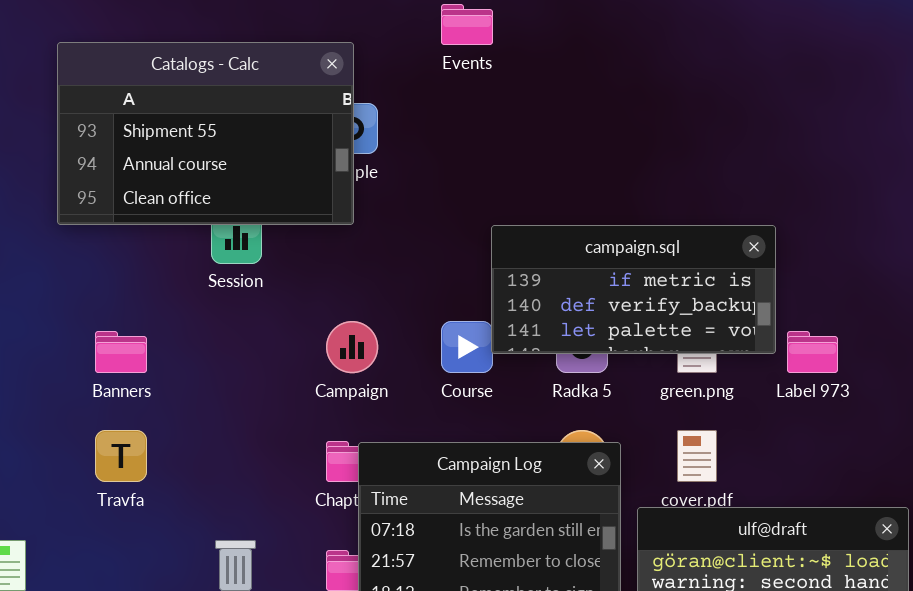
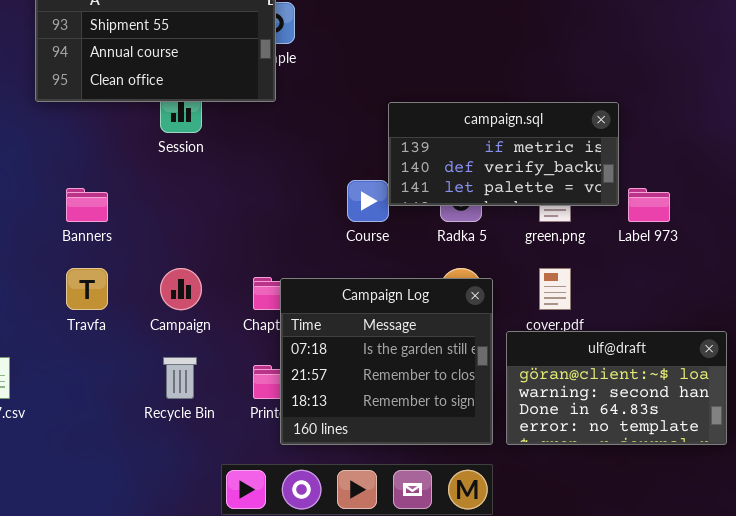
Campaign: [326,321,378,373] -> [160,268,202,310], moved

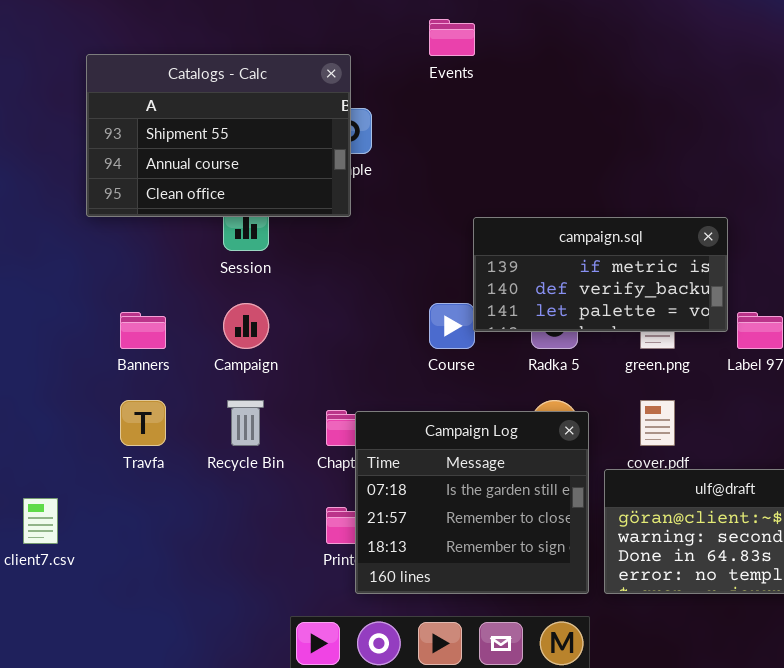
Campaign: [160,268,202,310] -> [223,303,269,349], moved
Recycle Bin: [163,357,197,399] -> [227,400,264,446], moved

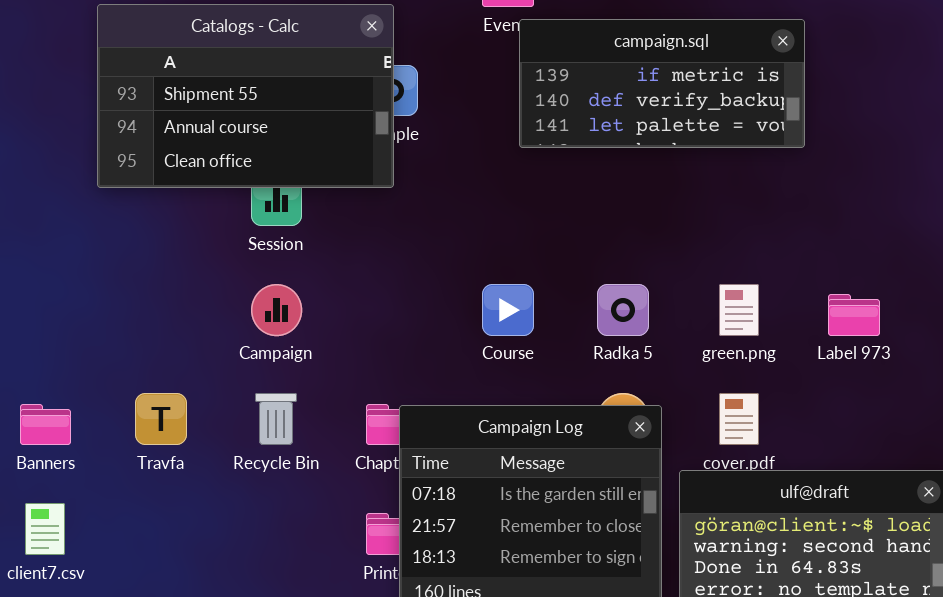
campaign.sql: [473,217,728,332] -> [519,19,805,148], moved
Banners: [120,312,166,349] -> [20,404,71,445], moved

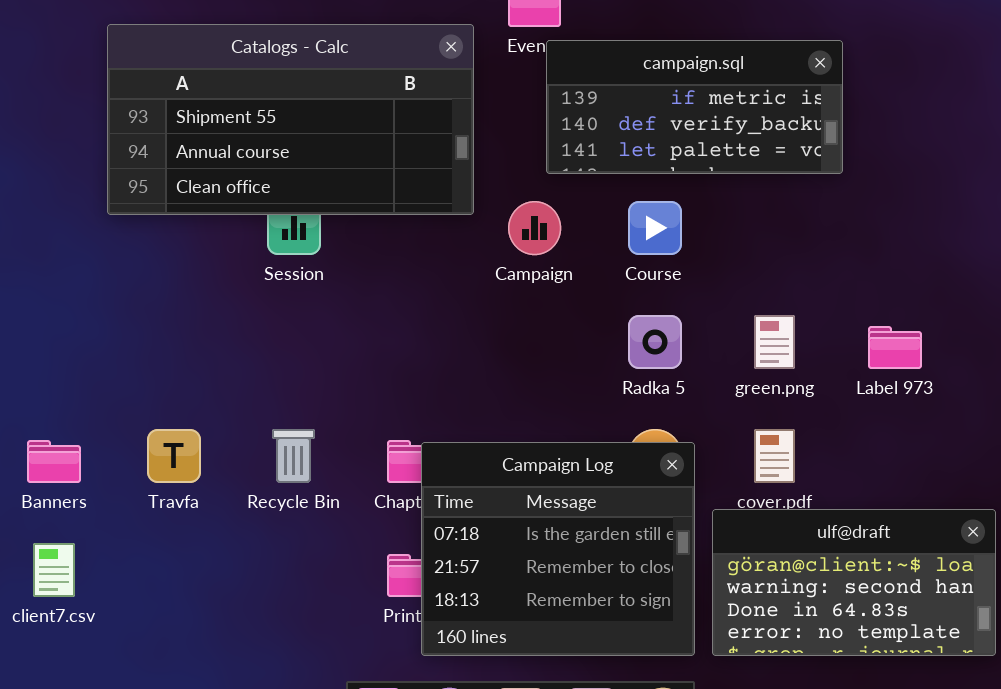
Catalogs - Calc: [97,4,394,188] -> [107,24,474,215], resized
Campaign: [251,284,302,336] -> [508,201,561,255], moved
Course: [482,284,534,336] -> [628,201,682,255], moved

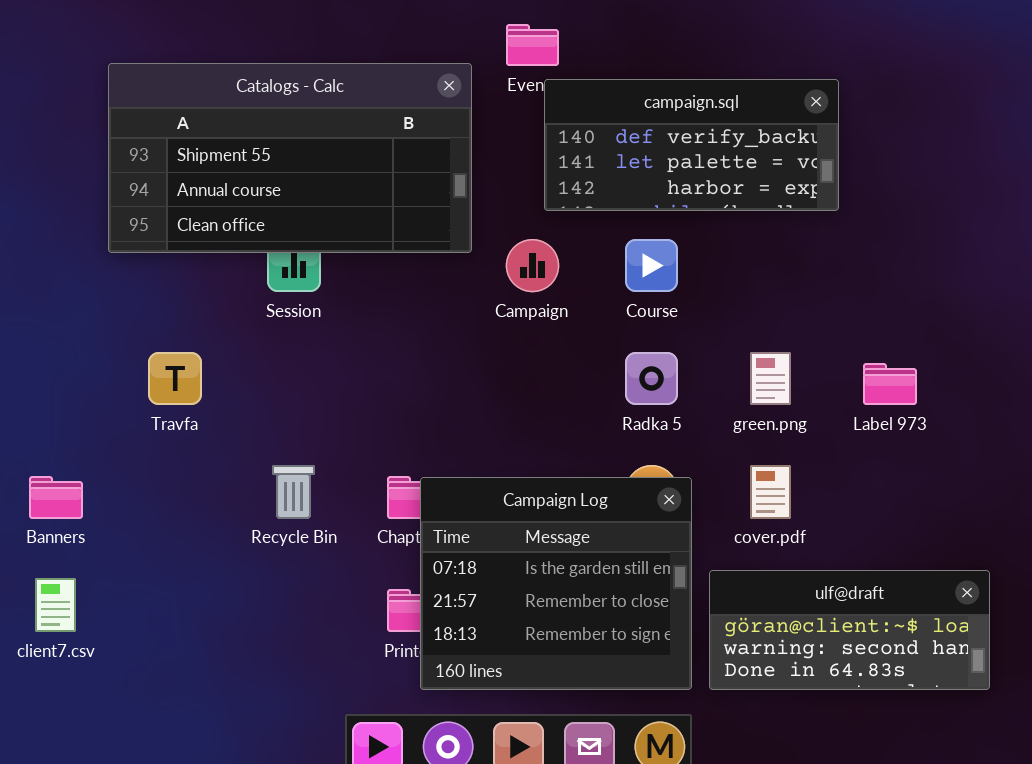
campaign.sql: [546,40,843,174] -> [544,79,839,211], scrolled down 1 row
Travfa: [147,429,201,483] -> [148,352,202,405], moved
ulf@draft: [712,509,996,656] -> [709,570,990,690], resized

